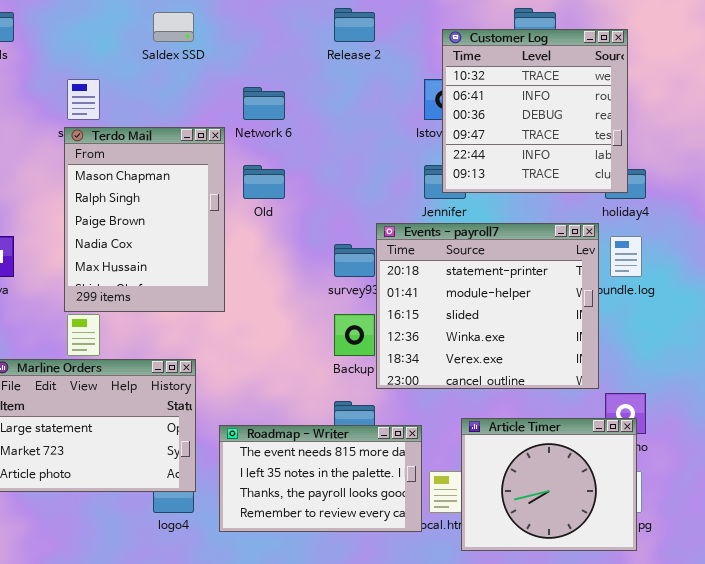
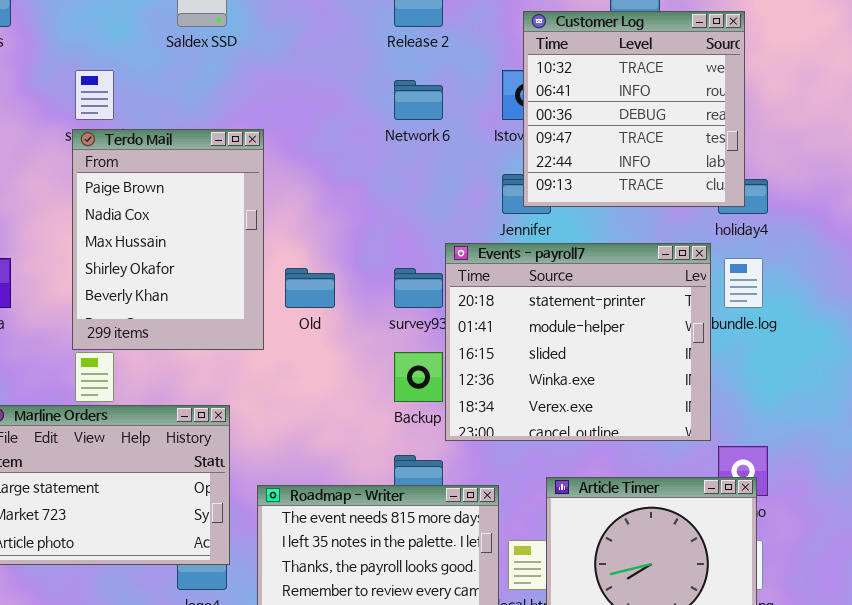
Network 6: [243,87,285,120] -> [394,80,443,120], moved
Terdo Mail: [64,127,225,312] -> [72,129,264,350], scrolled down 2 rows
Old: [243,165,285,199] -> [285,268,335,308], moved

